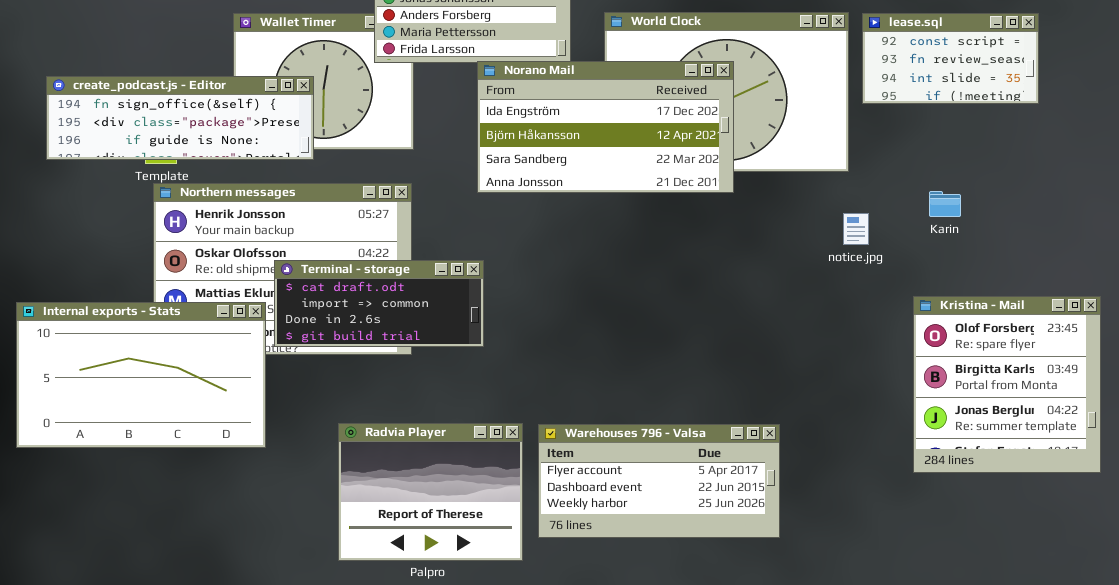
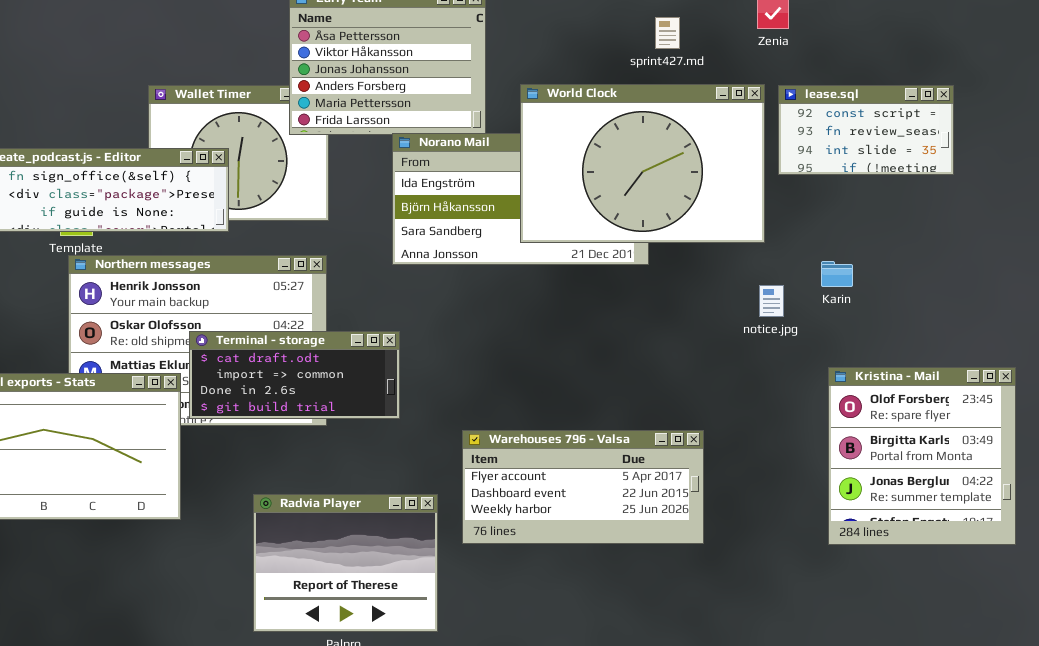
World Clock: [604,12,849,172] -> [520,84,765,243], raised
Karin: [929,191,961,217] -> [821,261,853,287], moved
Warehouses 796 - Valsa: [538,424,780,538] -> [462,430,704,544], moved

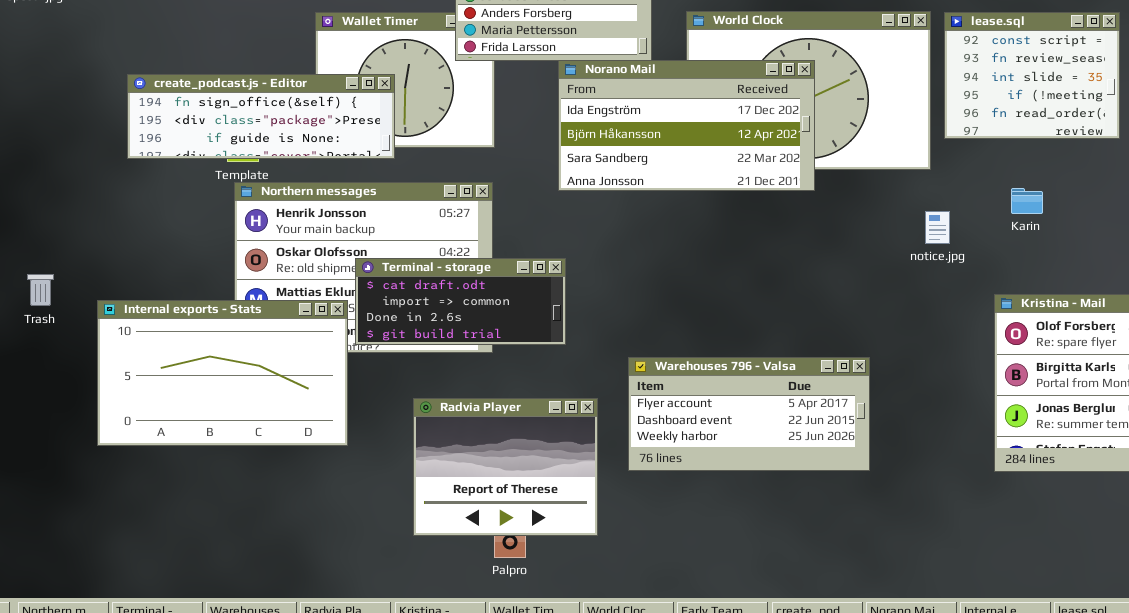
lease.sql: [778,85,954,175] -> [944,12,1120,139], resized
Norano Mail: [392,133,649,265] -> [558,60,815,191], raised
Karin: [821,261,853,287] -> [1011,188,1043,214], moved
Radvia Player: [253,494,438,632] -> [413,398,598,536], moved

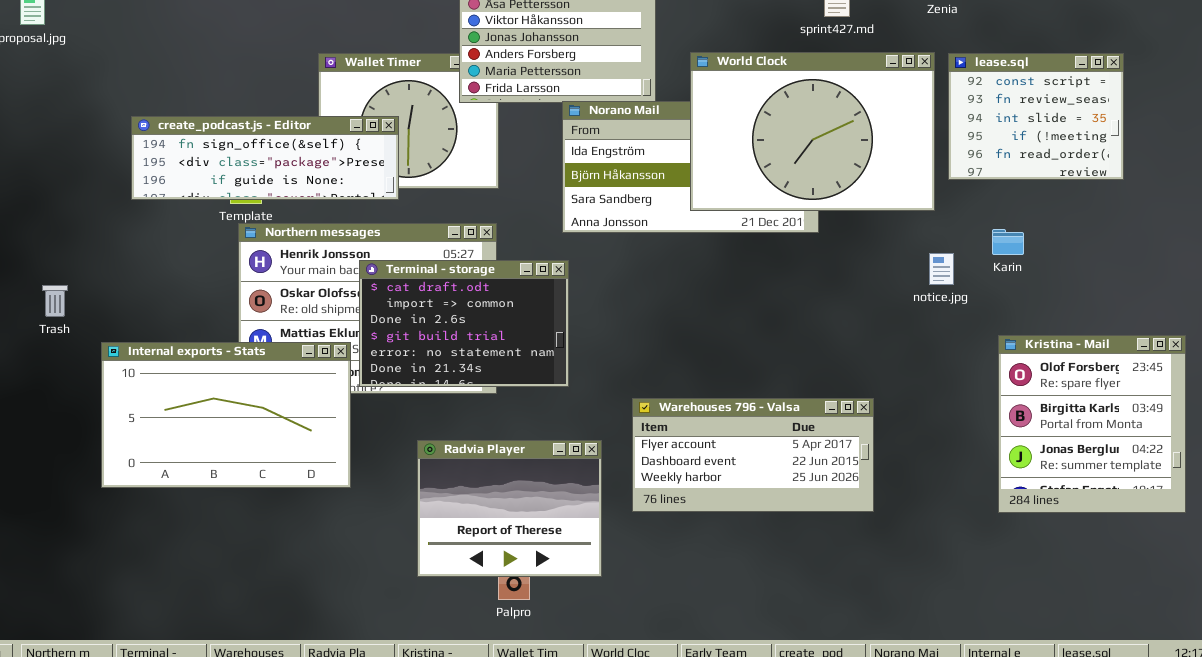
World Clock: [686,11,931,170] -> [690,52,935,211], raised
Karin: [1011,188,1043,214] -> [992,229,1024,255], moved
Terminal - storage: [355,258,566,345] -> [359,260,569,387], resized
Trash: [27,274,54,306] -> [42,285,68,317], moved

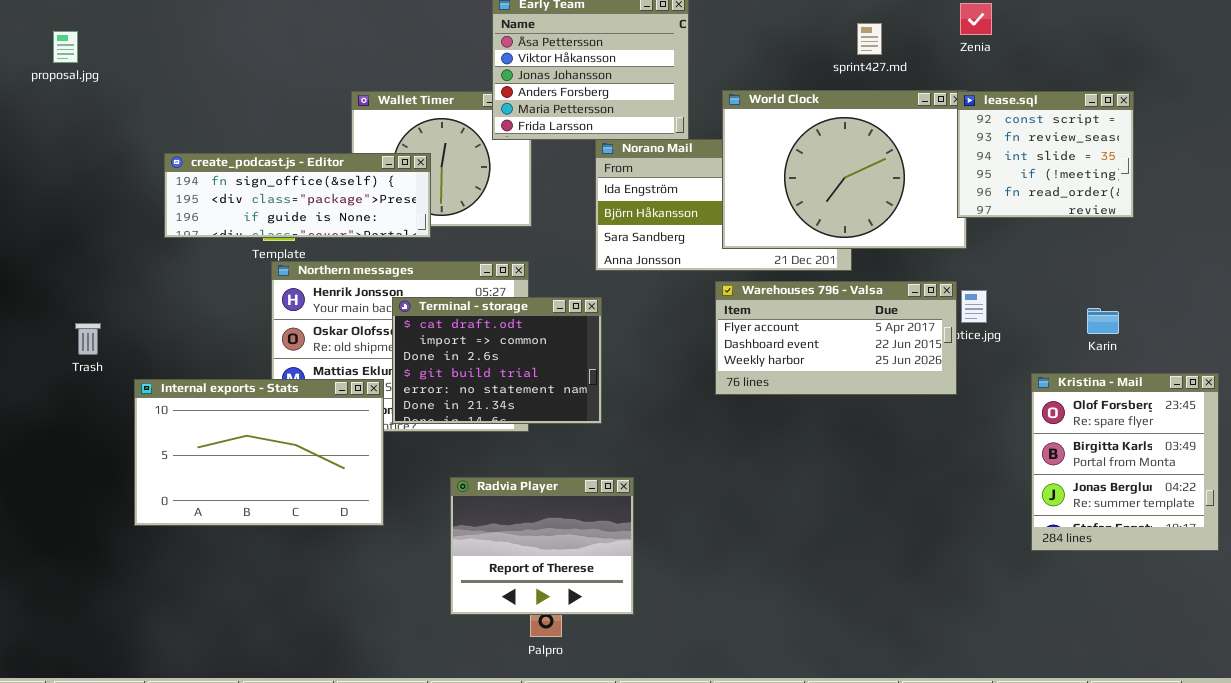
lease.sql: [948,53,1124,180] -> [957,91,1134,218], moved
Karin: [992,229,1024,255] -> [1087,308,1119,334], moved
Warehouses 796 - Valsa: [632,398,874,512] -> [715,281,957,395], moved

